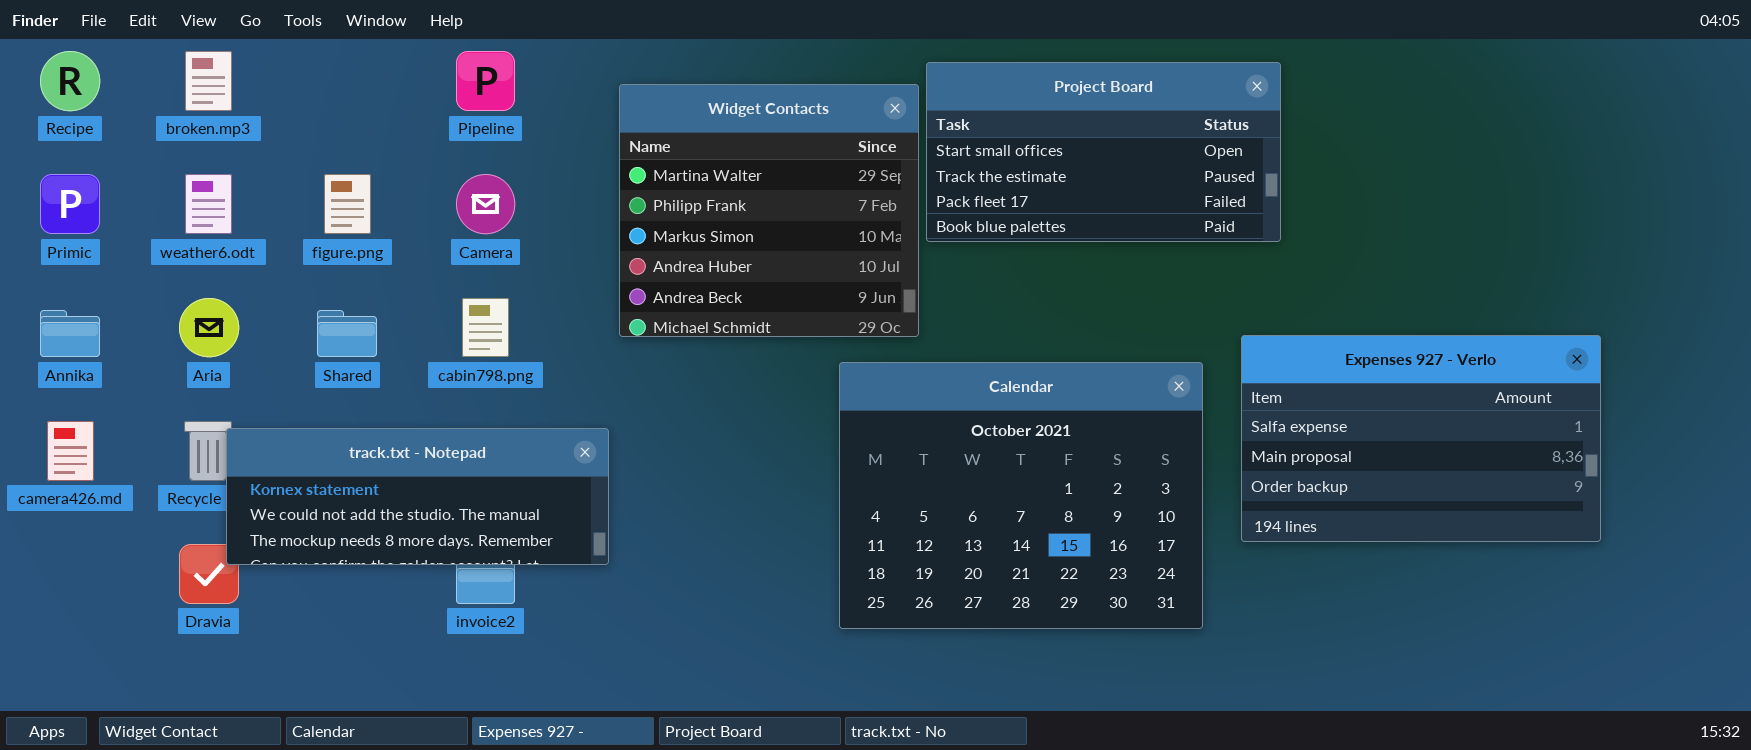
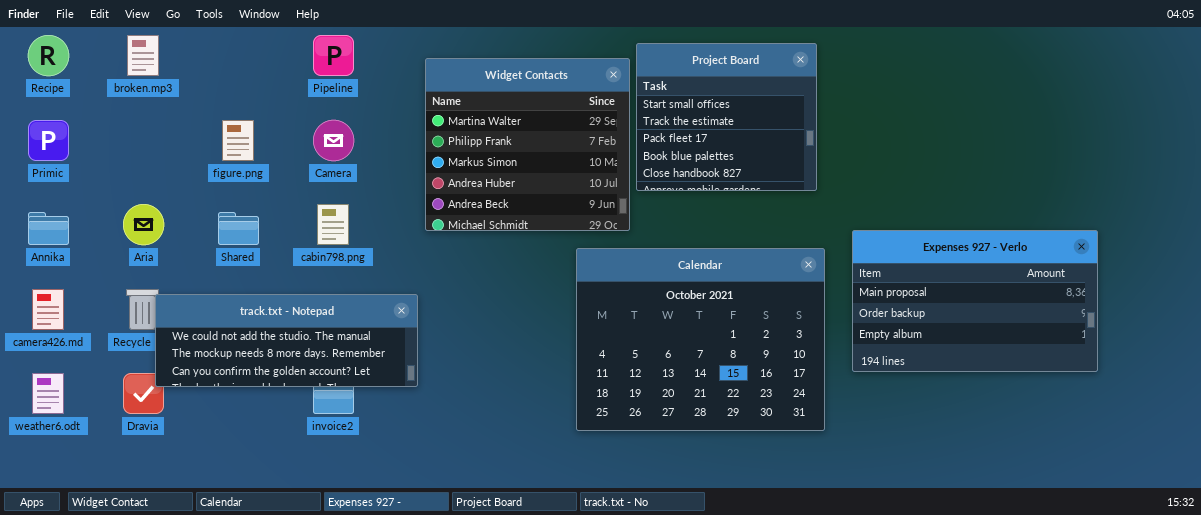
Project Board: [926,62,1281,242] -> [636,43,817,191], resized
weather6.odt: [185,174,232,234] -> [32,373,64,414], moved
Expenses 927 - Verlo: [1241,335,1601,542] -> [852,230,1098,372], scrolled down 1 row
track.txt - Notepad: [226,428,609,565] -> [155,294,418,387], scrolled down 1 row

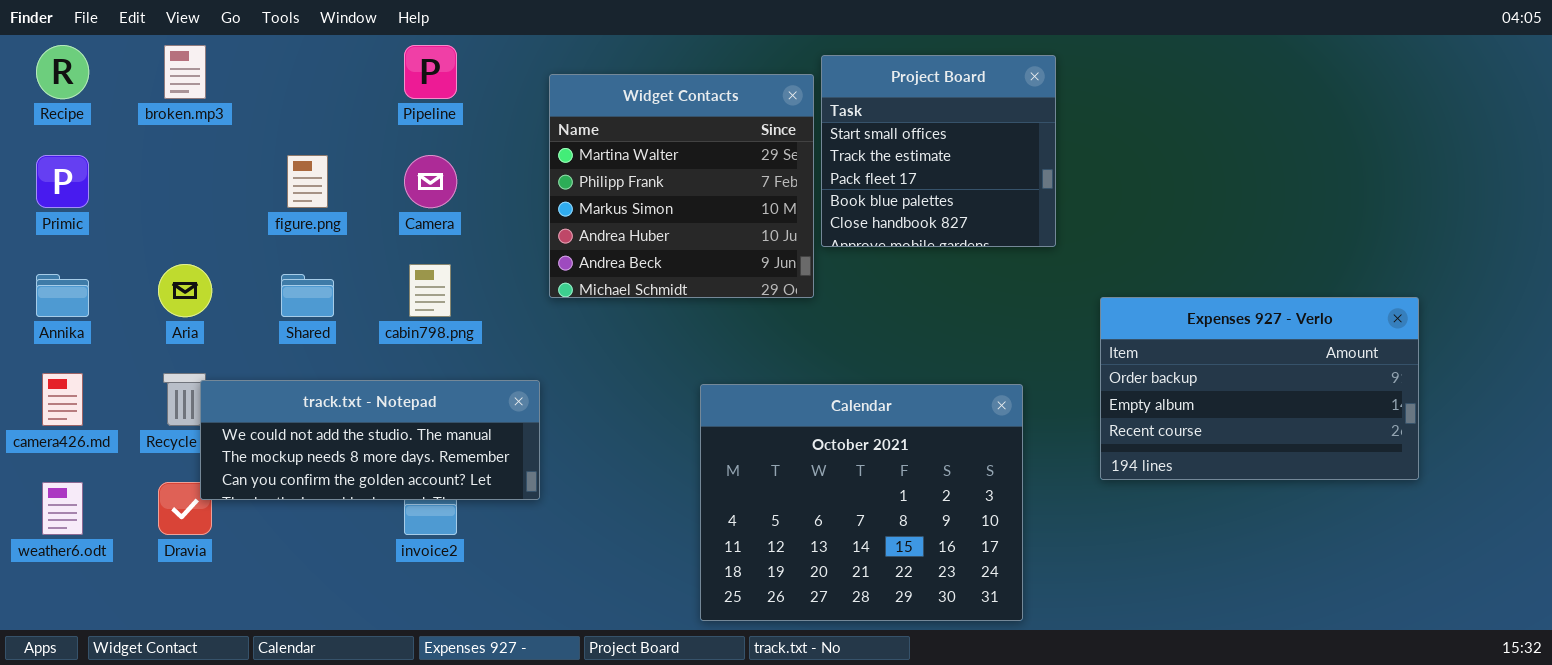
Expenses 927 - Verlo: [852,230,1098,372] -> [1100,297,1419,480], scrolled down 1 row
Calendar: [576,248,825,431] -> [700,384,1023,621], moved

